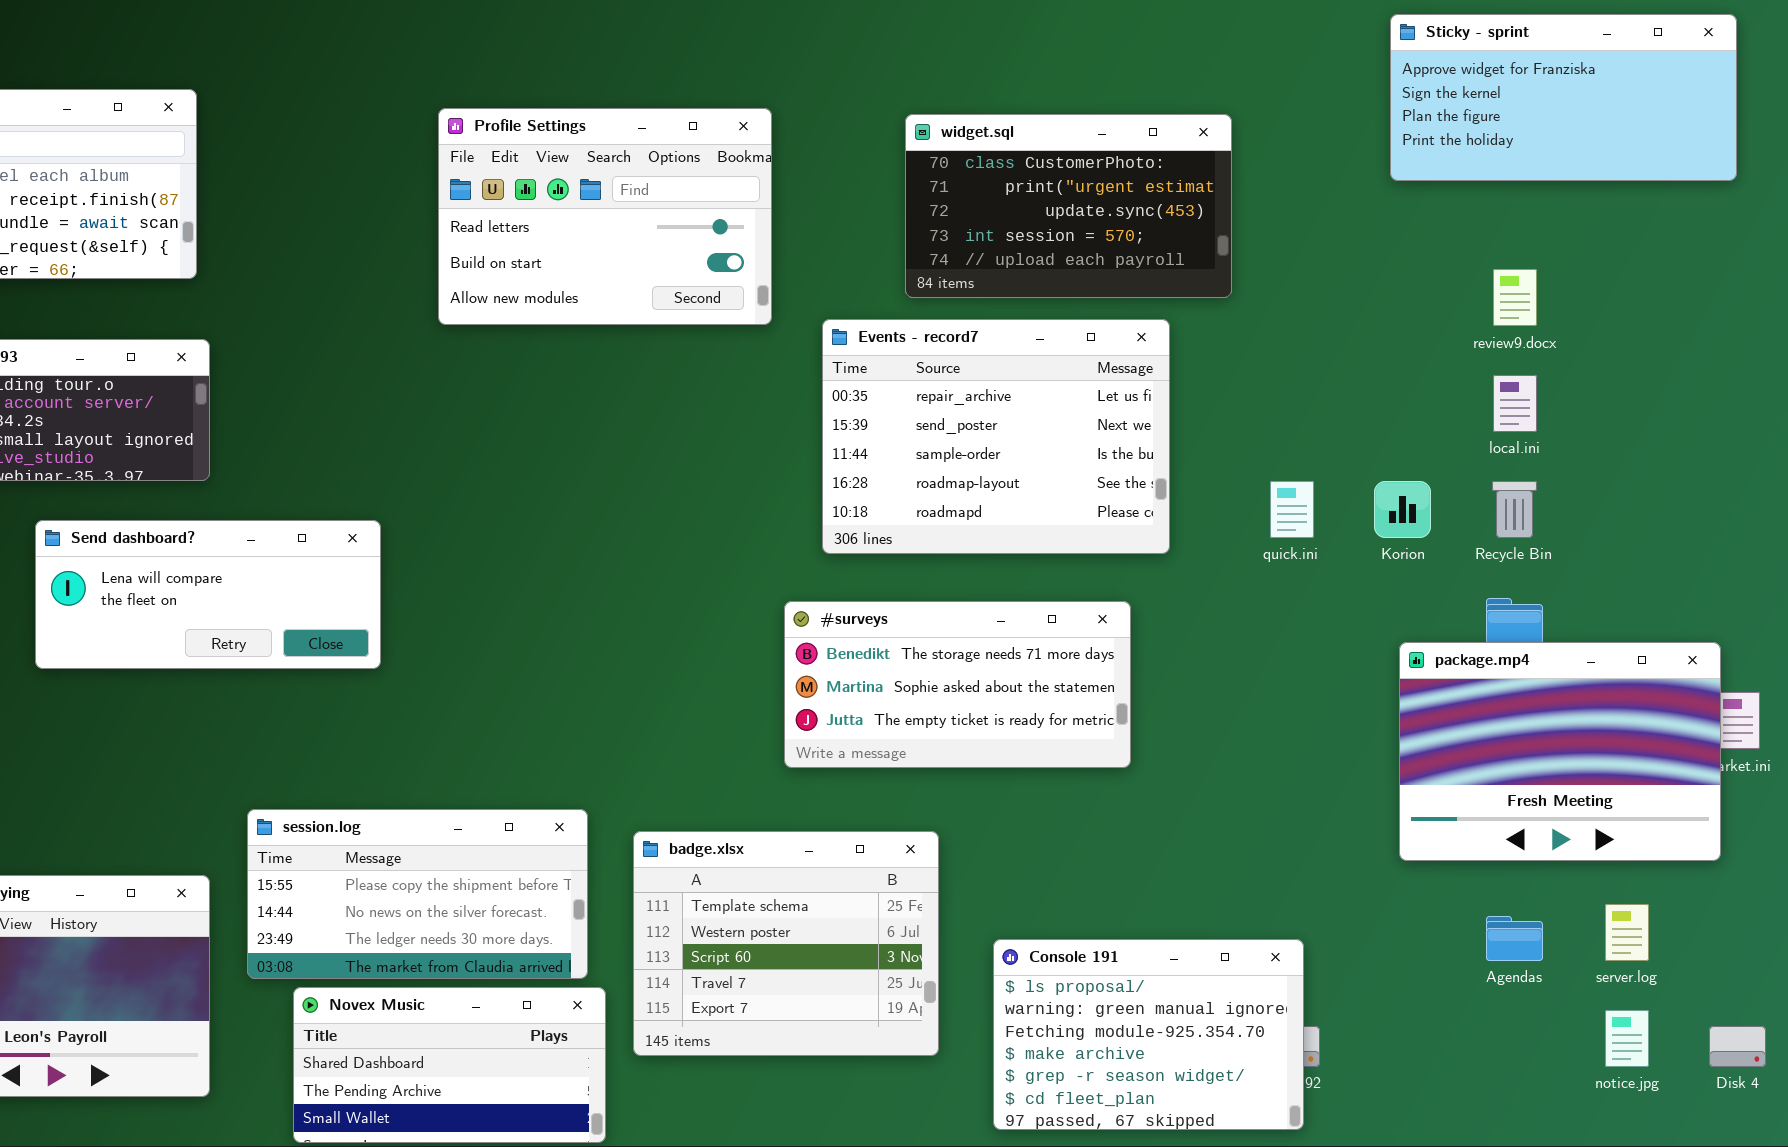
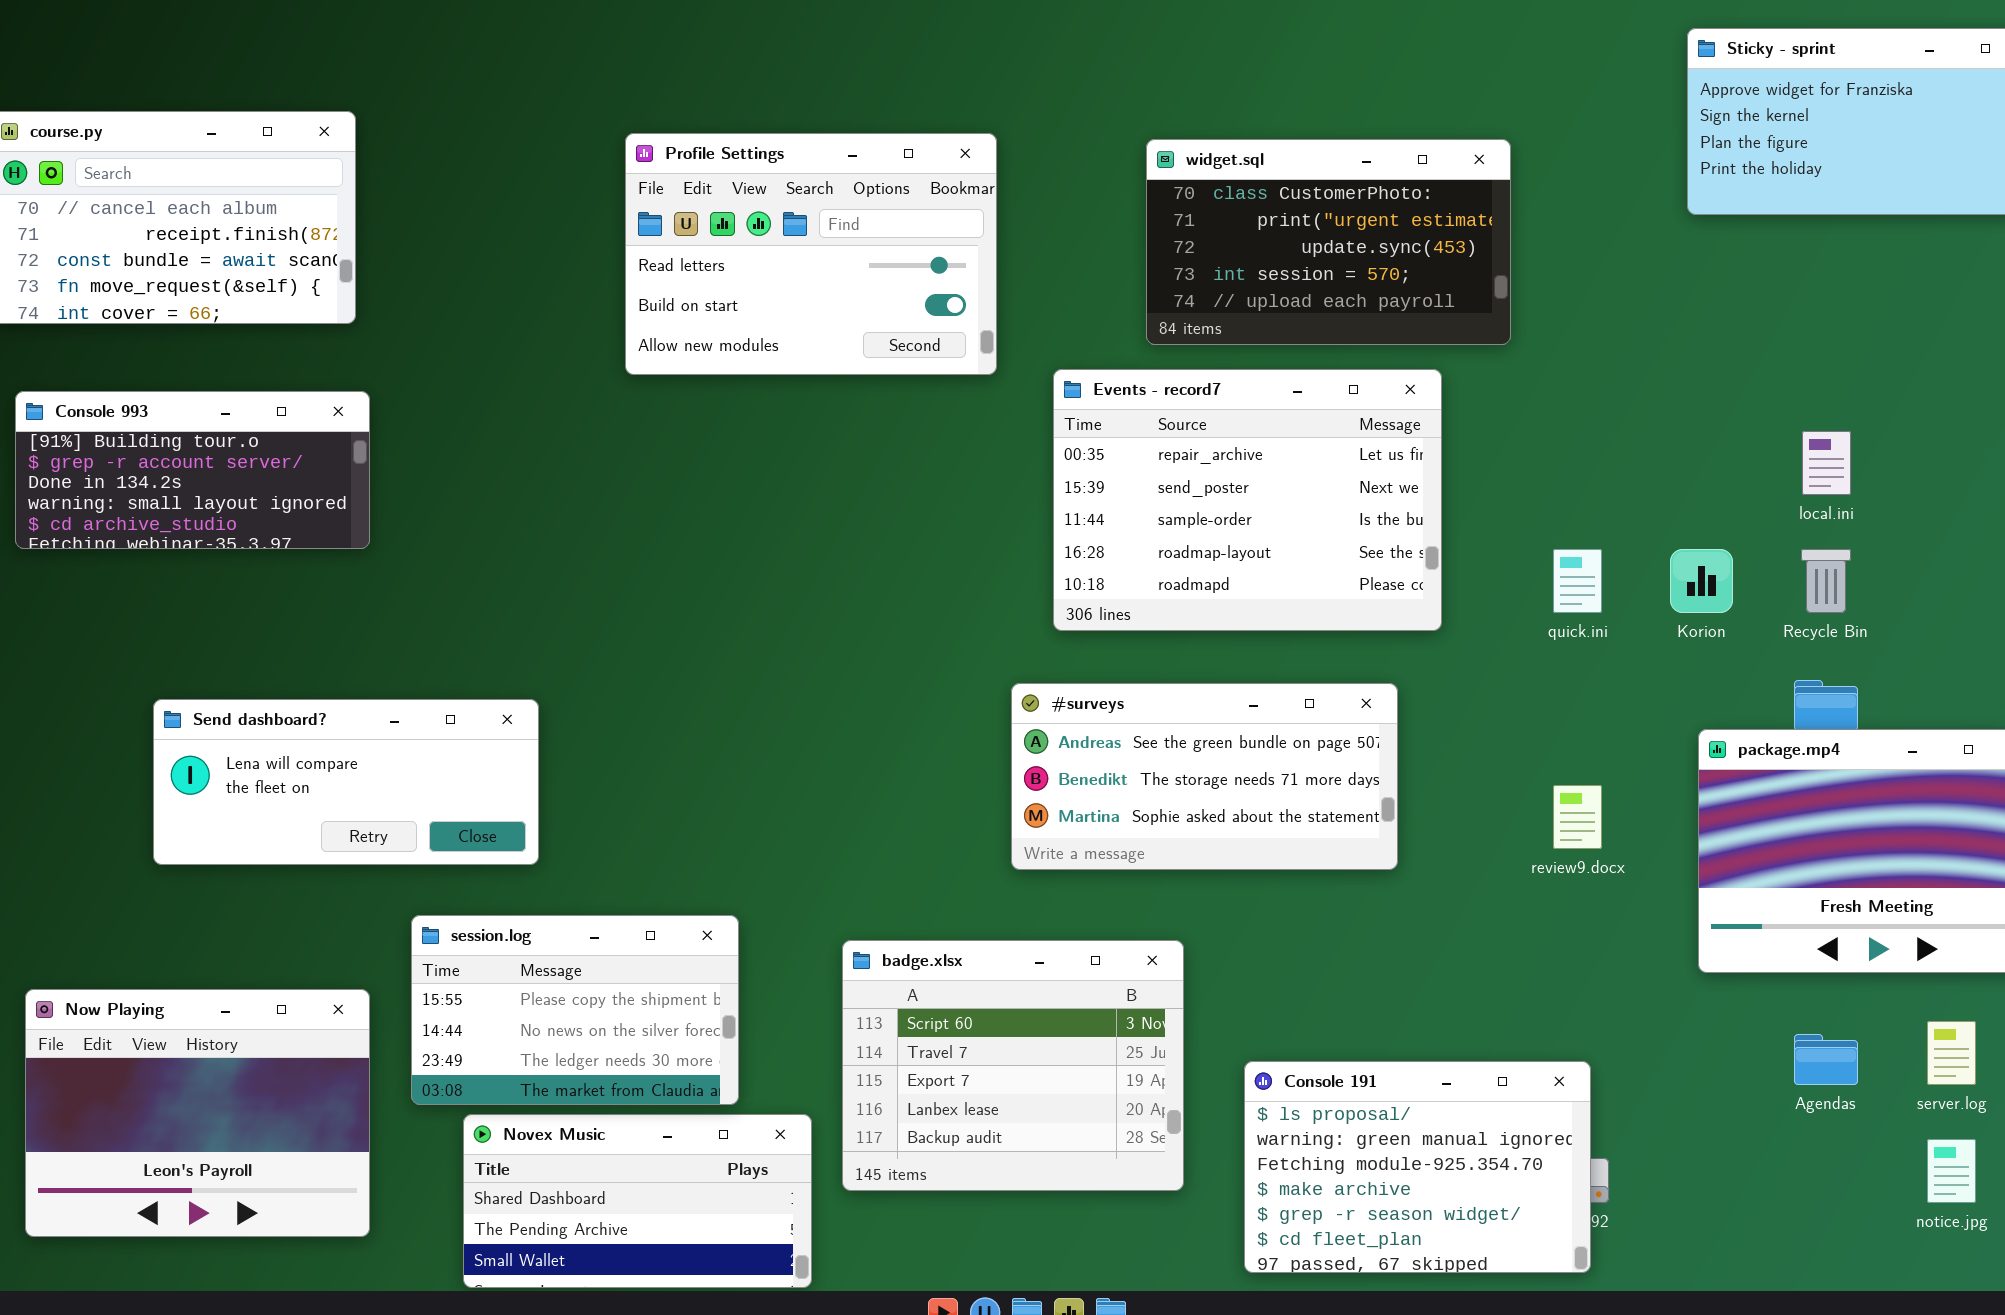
review9.docx: [1493,269,1537,326] -> [1553,785,1602,849], moved
Send dashboard?: [35,520,381,669] -> [153,699,539,865], moved
#surveys: [784,601,1131,768] -> [1011,683,1398,870], scrolled up 1 row
session.log: [247,809,588,979] -> [411,915,739,1105], resized
badge.xlsx: [633,831,939,1056] -> [842,940,1184,1191], scrolled down 2 rows

